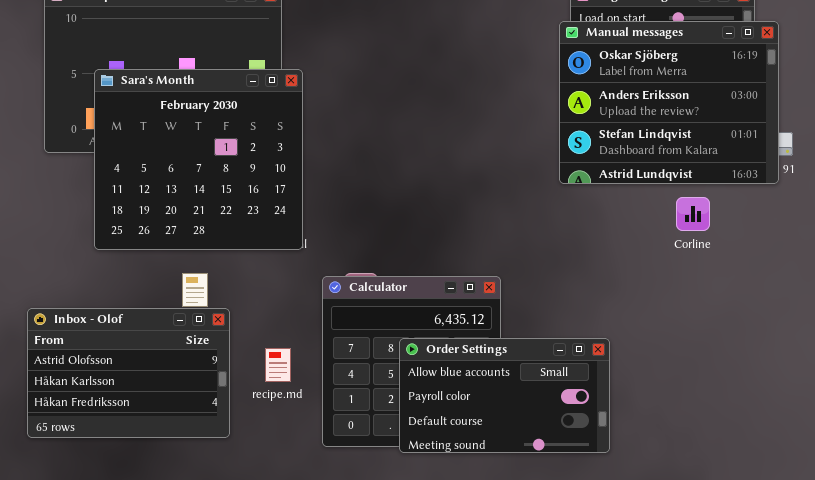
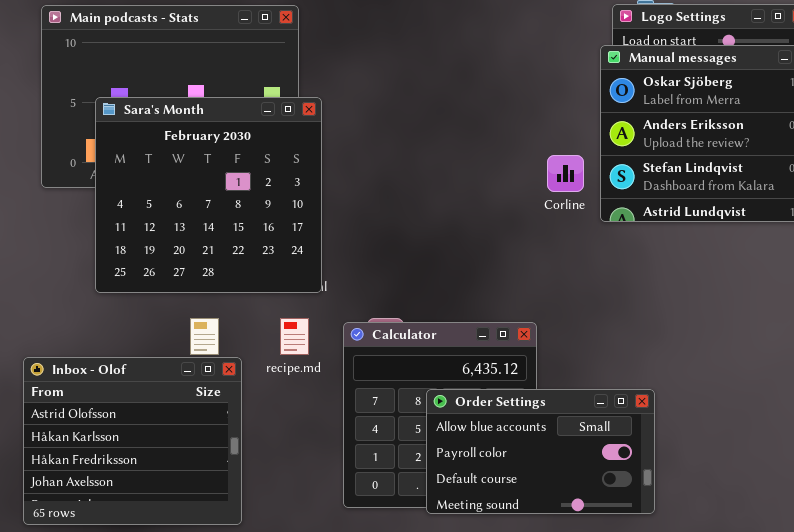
Corline: [676,197,710,231] -> [547,155,584,192], moved
Inbox - Olof: [27,308,230,438] -> [23,357,242,525], resized
recipe.md: [265,348,291,382] -> [280,318,309,355], moved

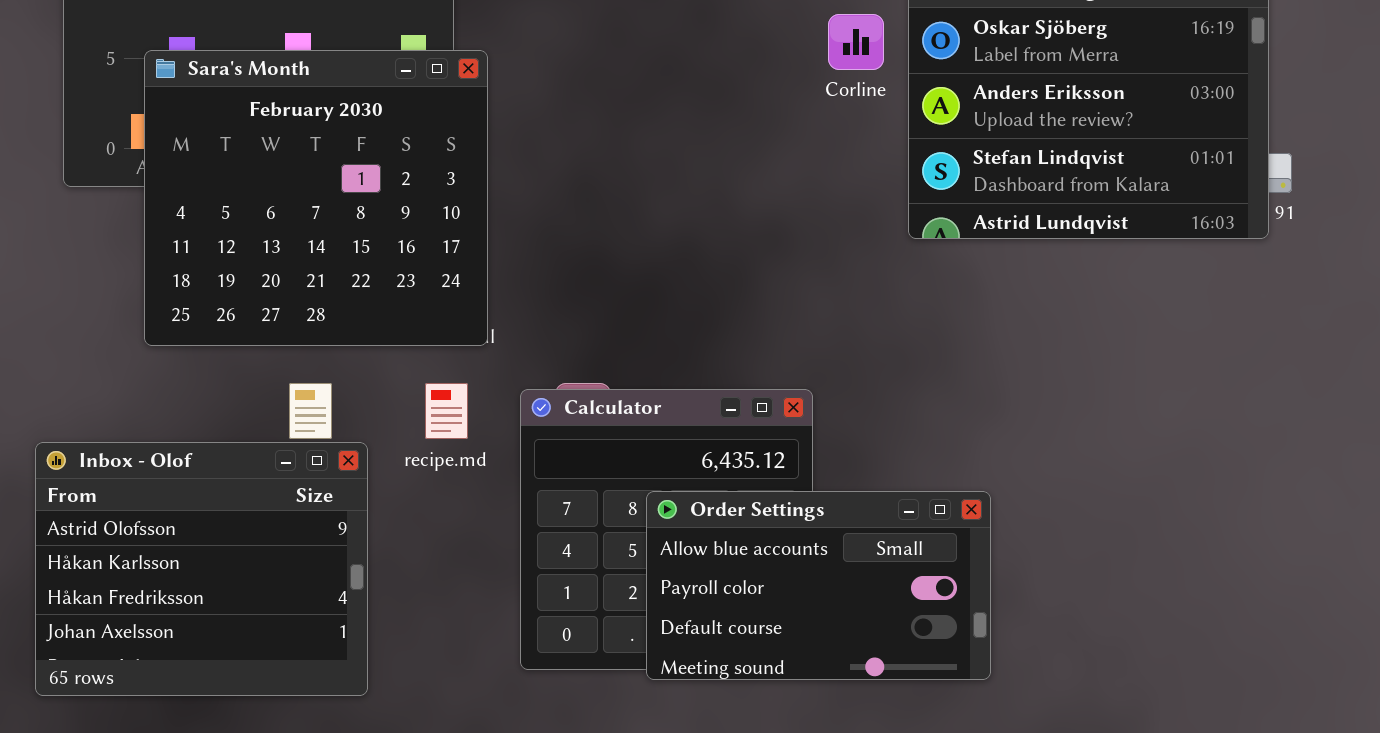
Corline: [547,155,584,192] -> [828,14,884,70], moved

